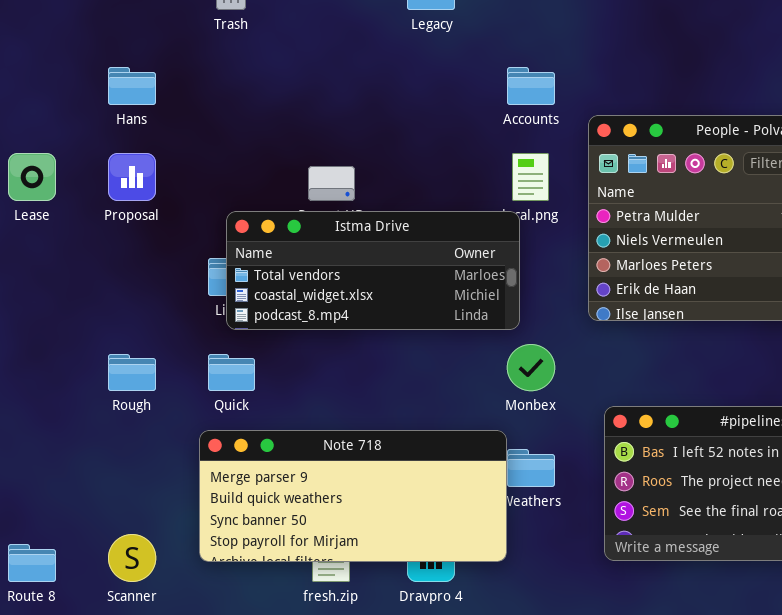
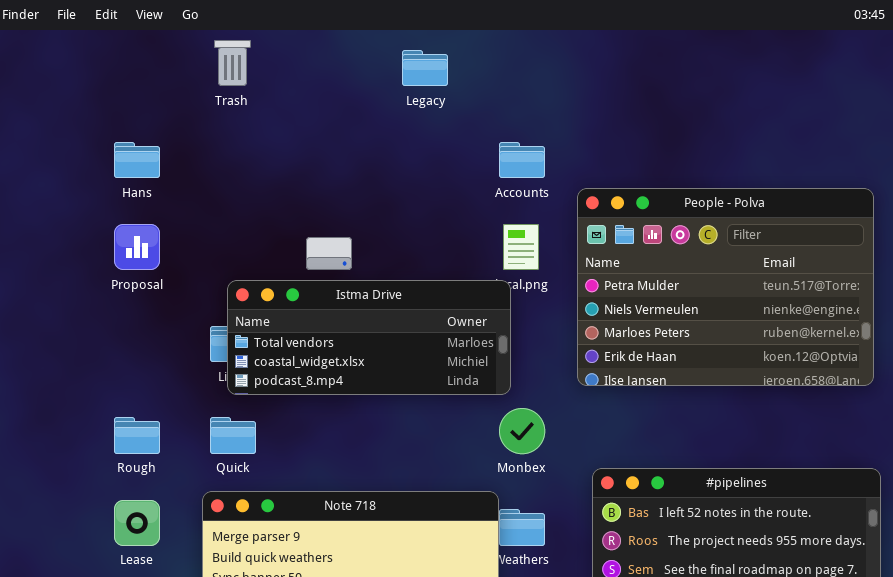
Lease: [8,153,56,201] -> [114,500,160,546], moved

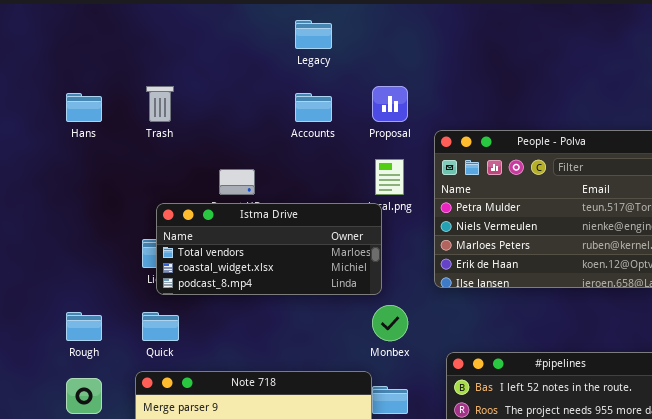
Trash: [214,40,251,86] -> [146,86,174,122], moved
Accounts: [499,142,545,178] -> [295,93,332,122], moved
Proposal: [114,224,160,270] -> [372,86,408,122], moved

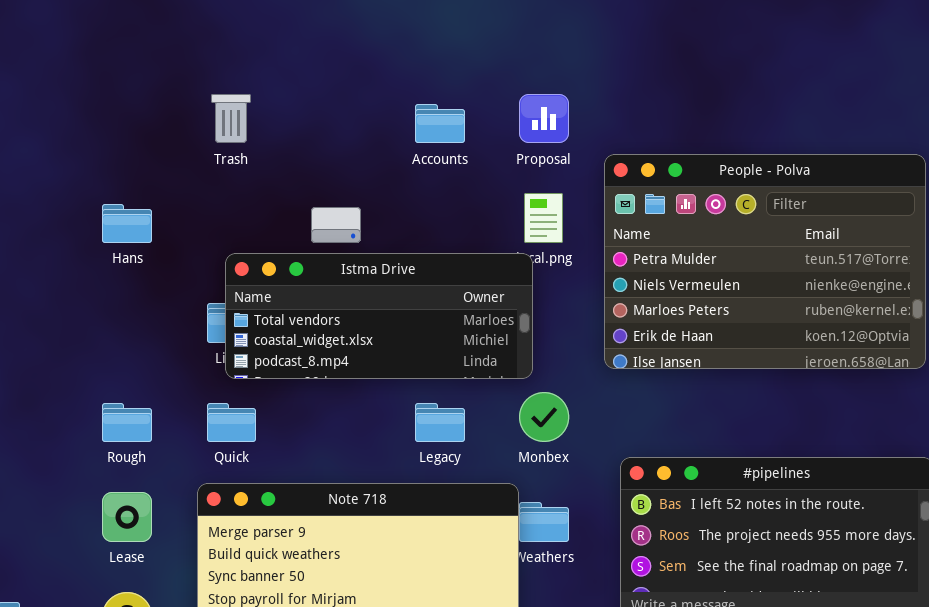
Legacy: [295,20,332,49] -> [415,403,465,442], moved
Hans: [66,93,102,122] -> [102,204,152,243], moved

